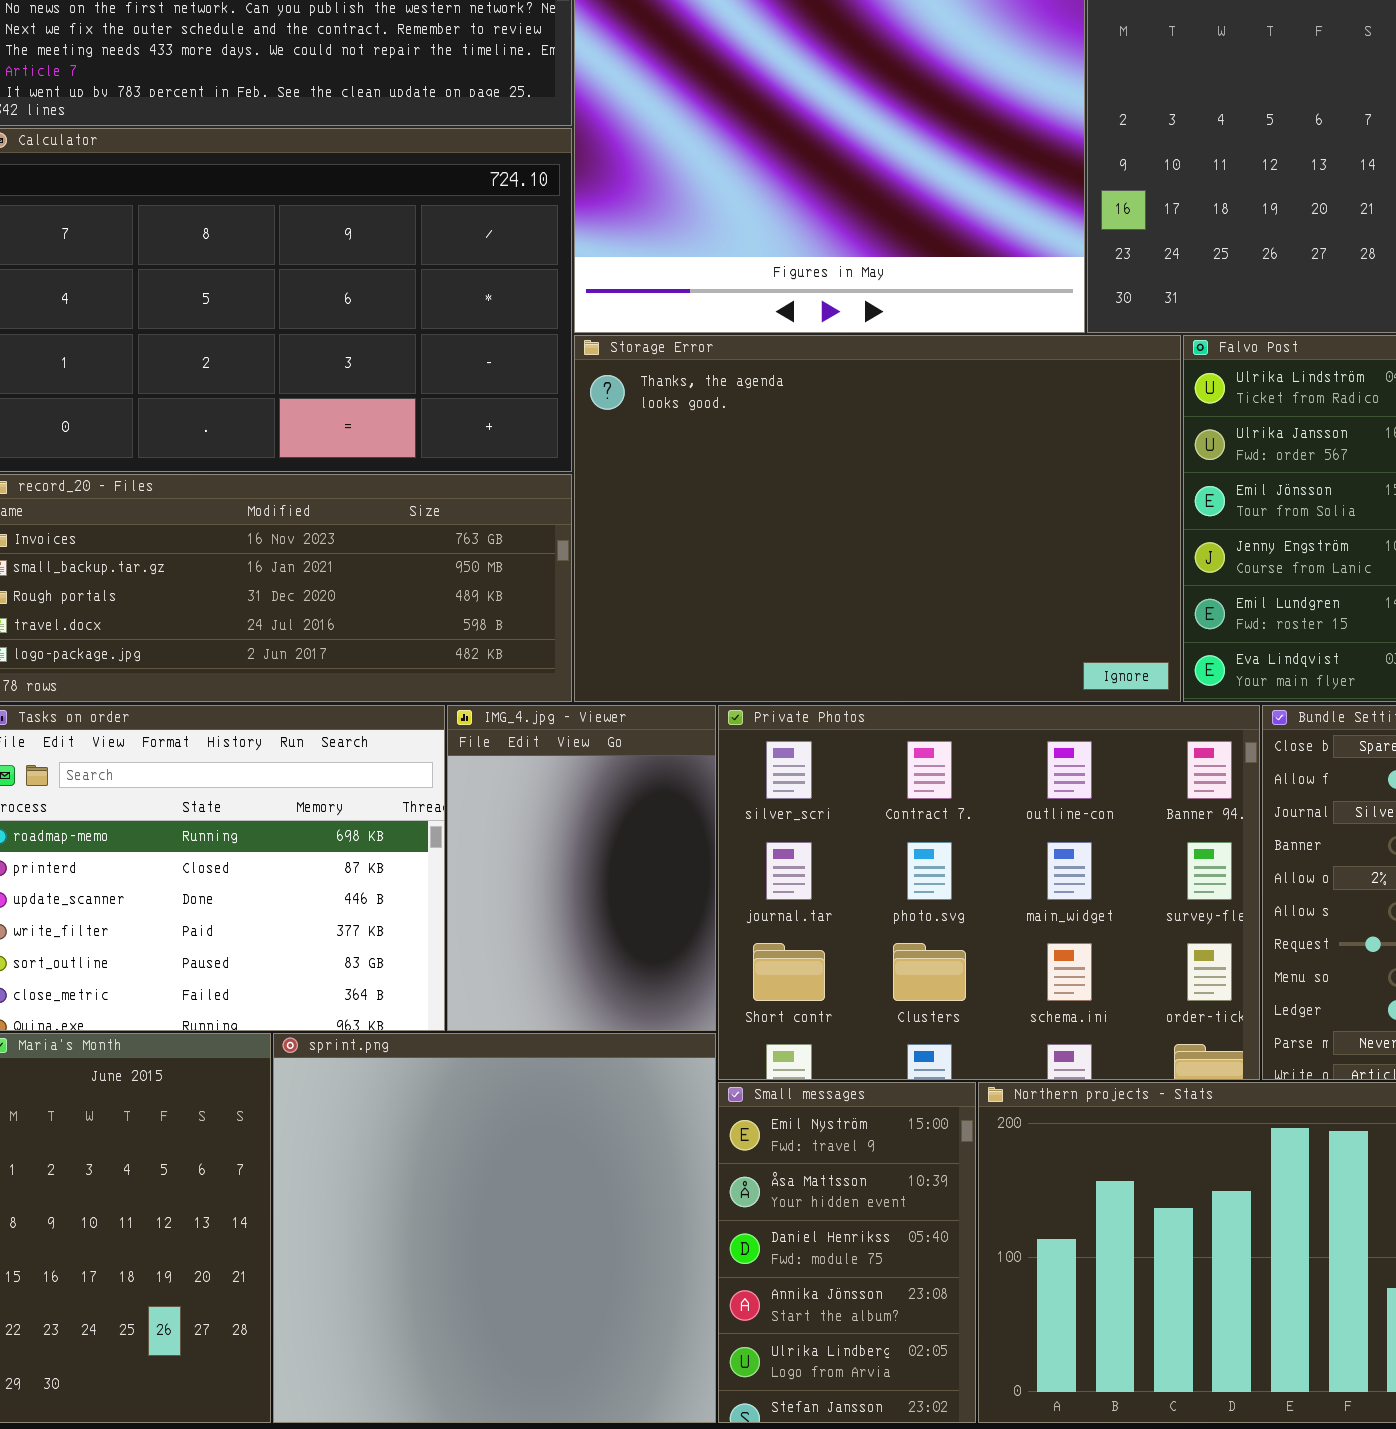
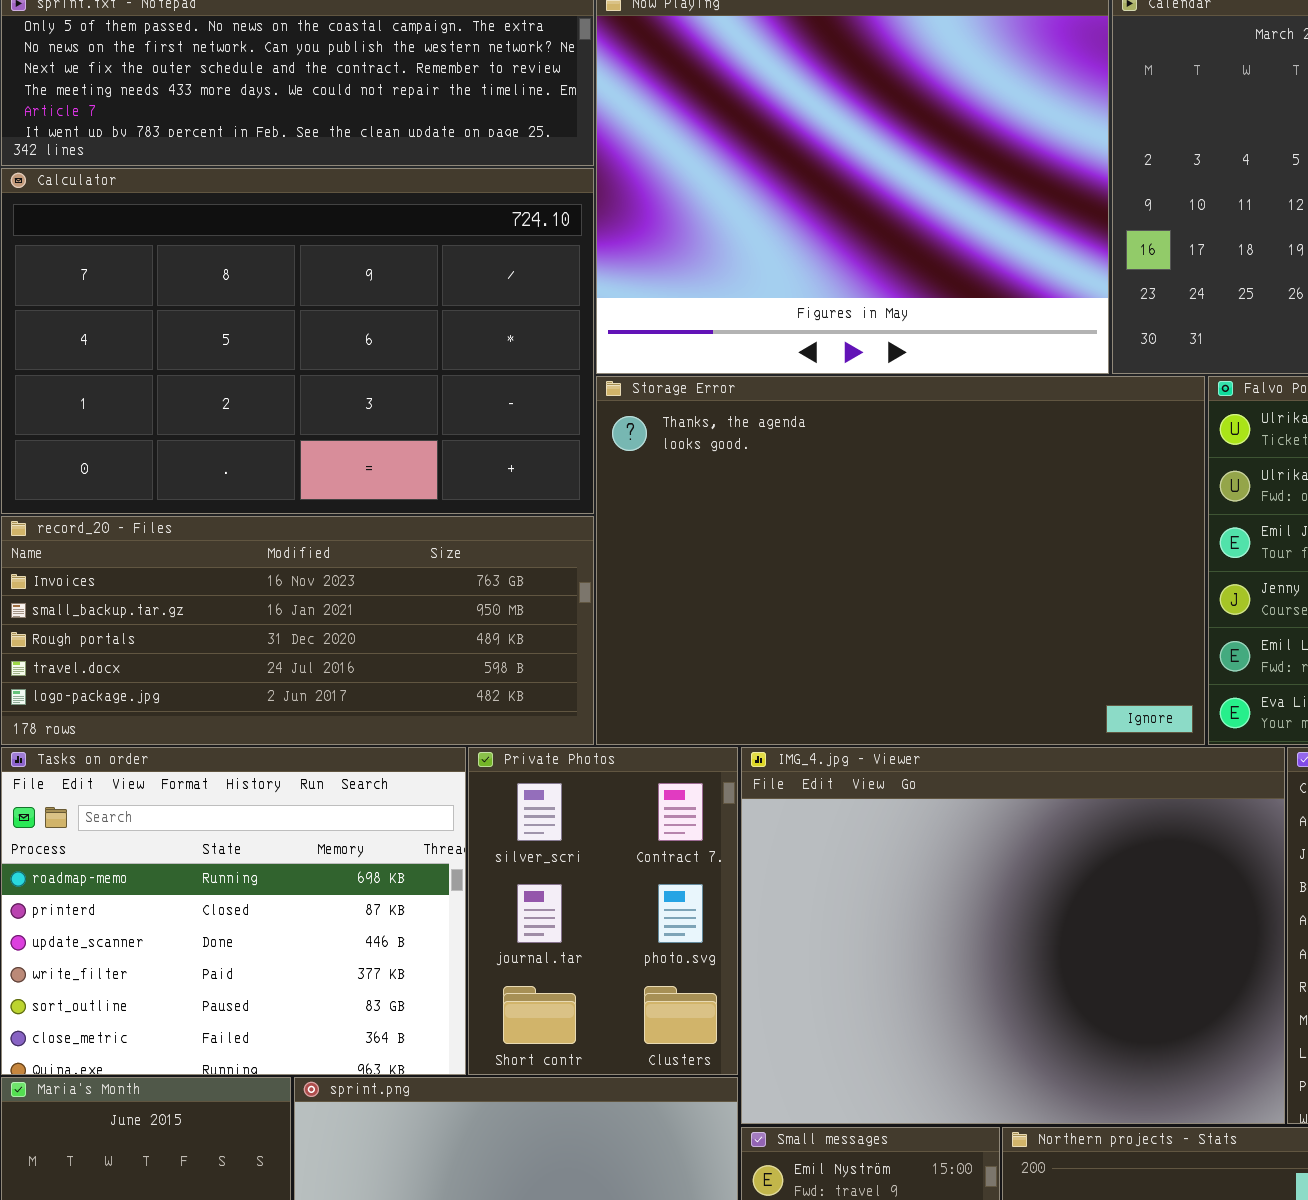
IMG_4.jpg - Viewer: [447,705,716,1031] -> [741,747,1285,1124], moved, resized
Private Photos: [718,705,1260,1080] -> [468,747,738,1075], moved, resized

